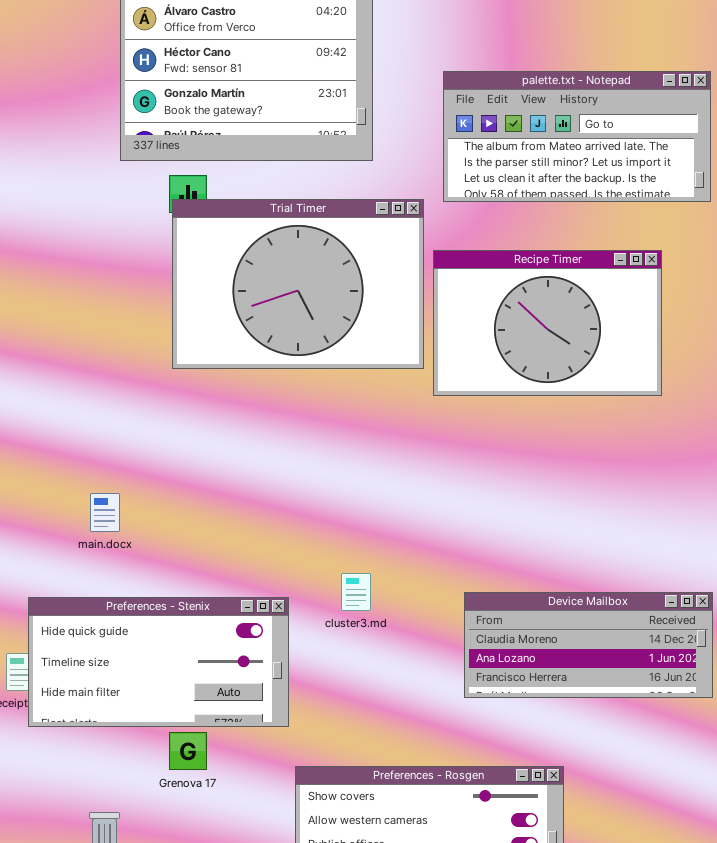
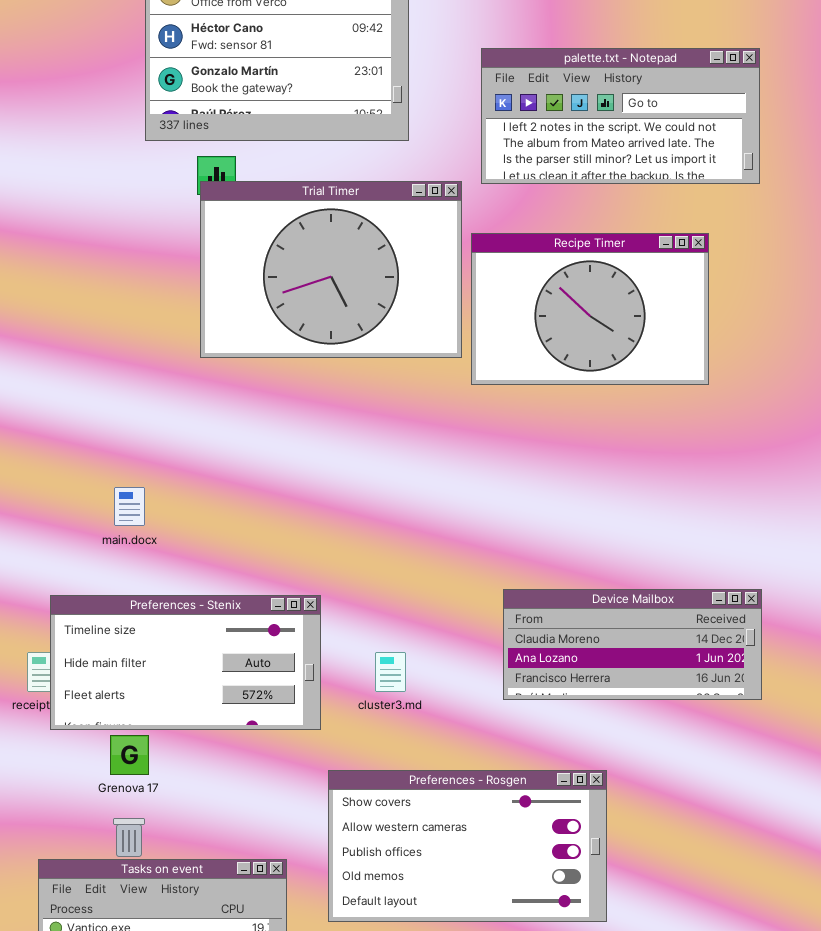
palette.txt - Notepad: [443,71,711,202] -> [481,48,760,184], scrolled up 1 row
cluster3.md: [341,573,371,611] -> [375,652,406,692], moved
Preferences - Stenix: [28,597,289,727] -> [50,595,321,730], scrolled down 1 row
Grenova 17: [169,732,207,770] -> [110,735,149,775], moved

